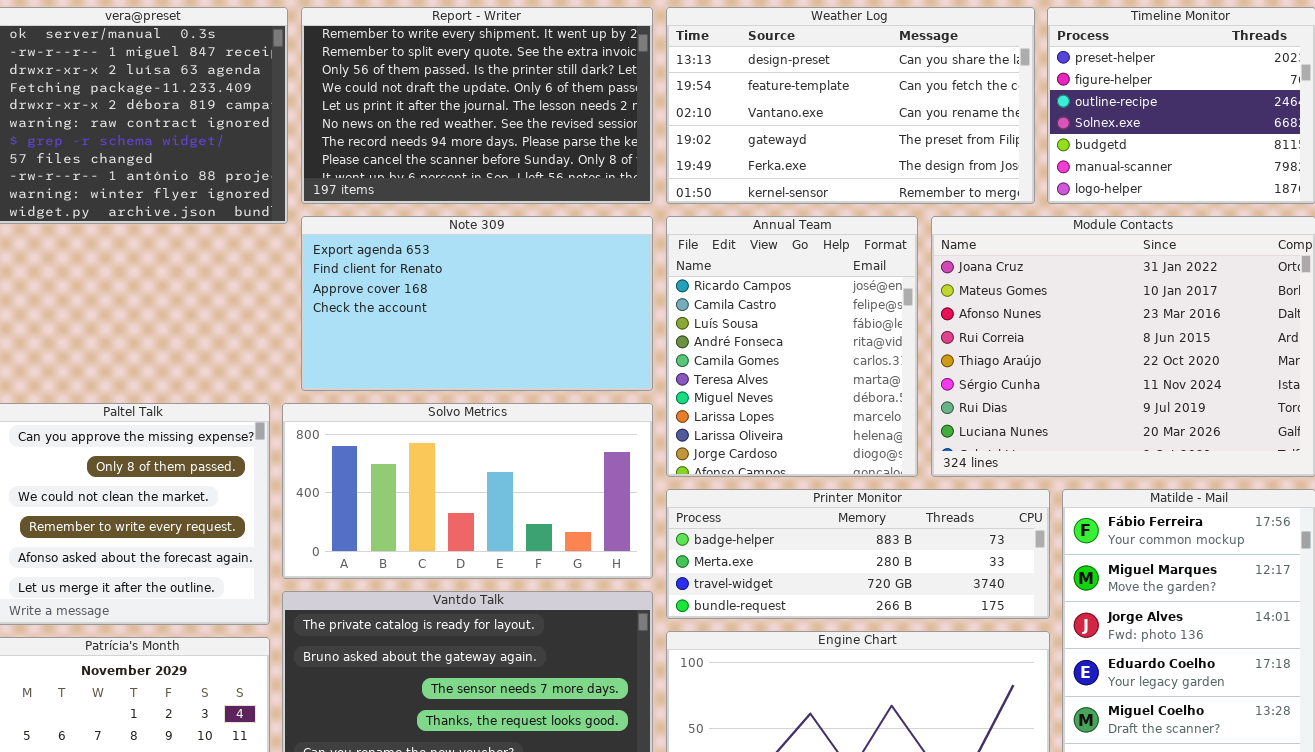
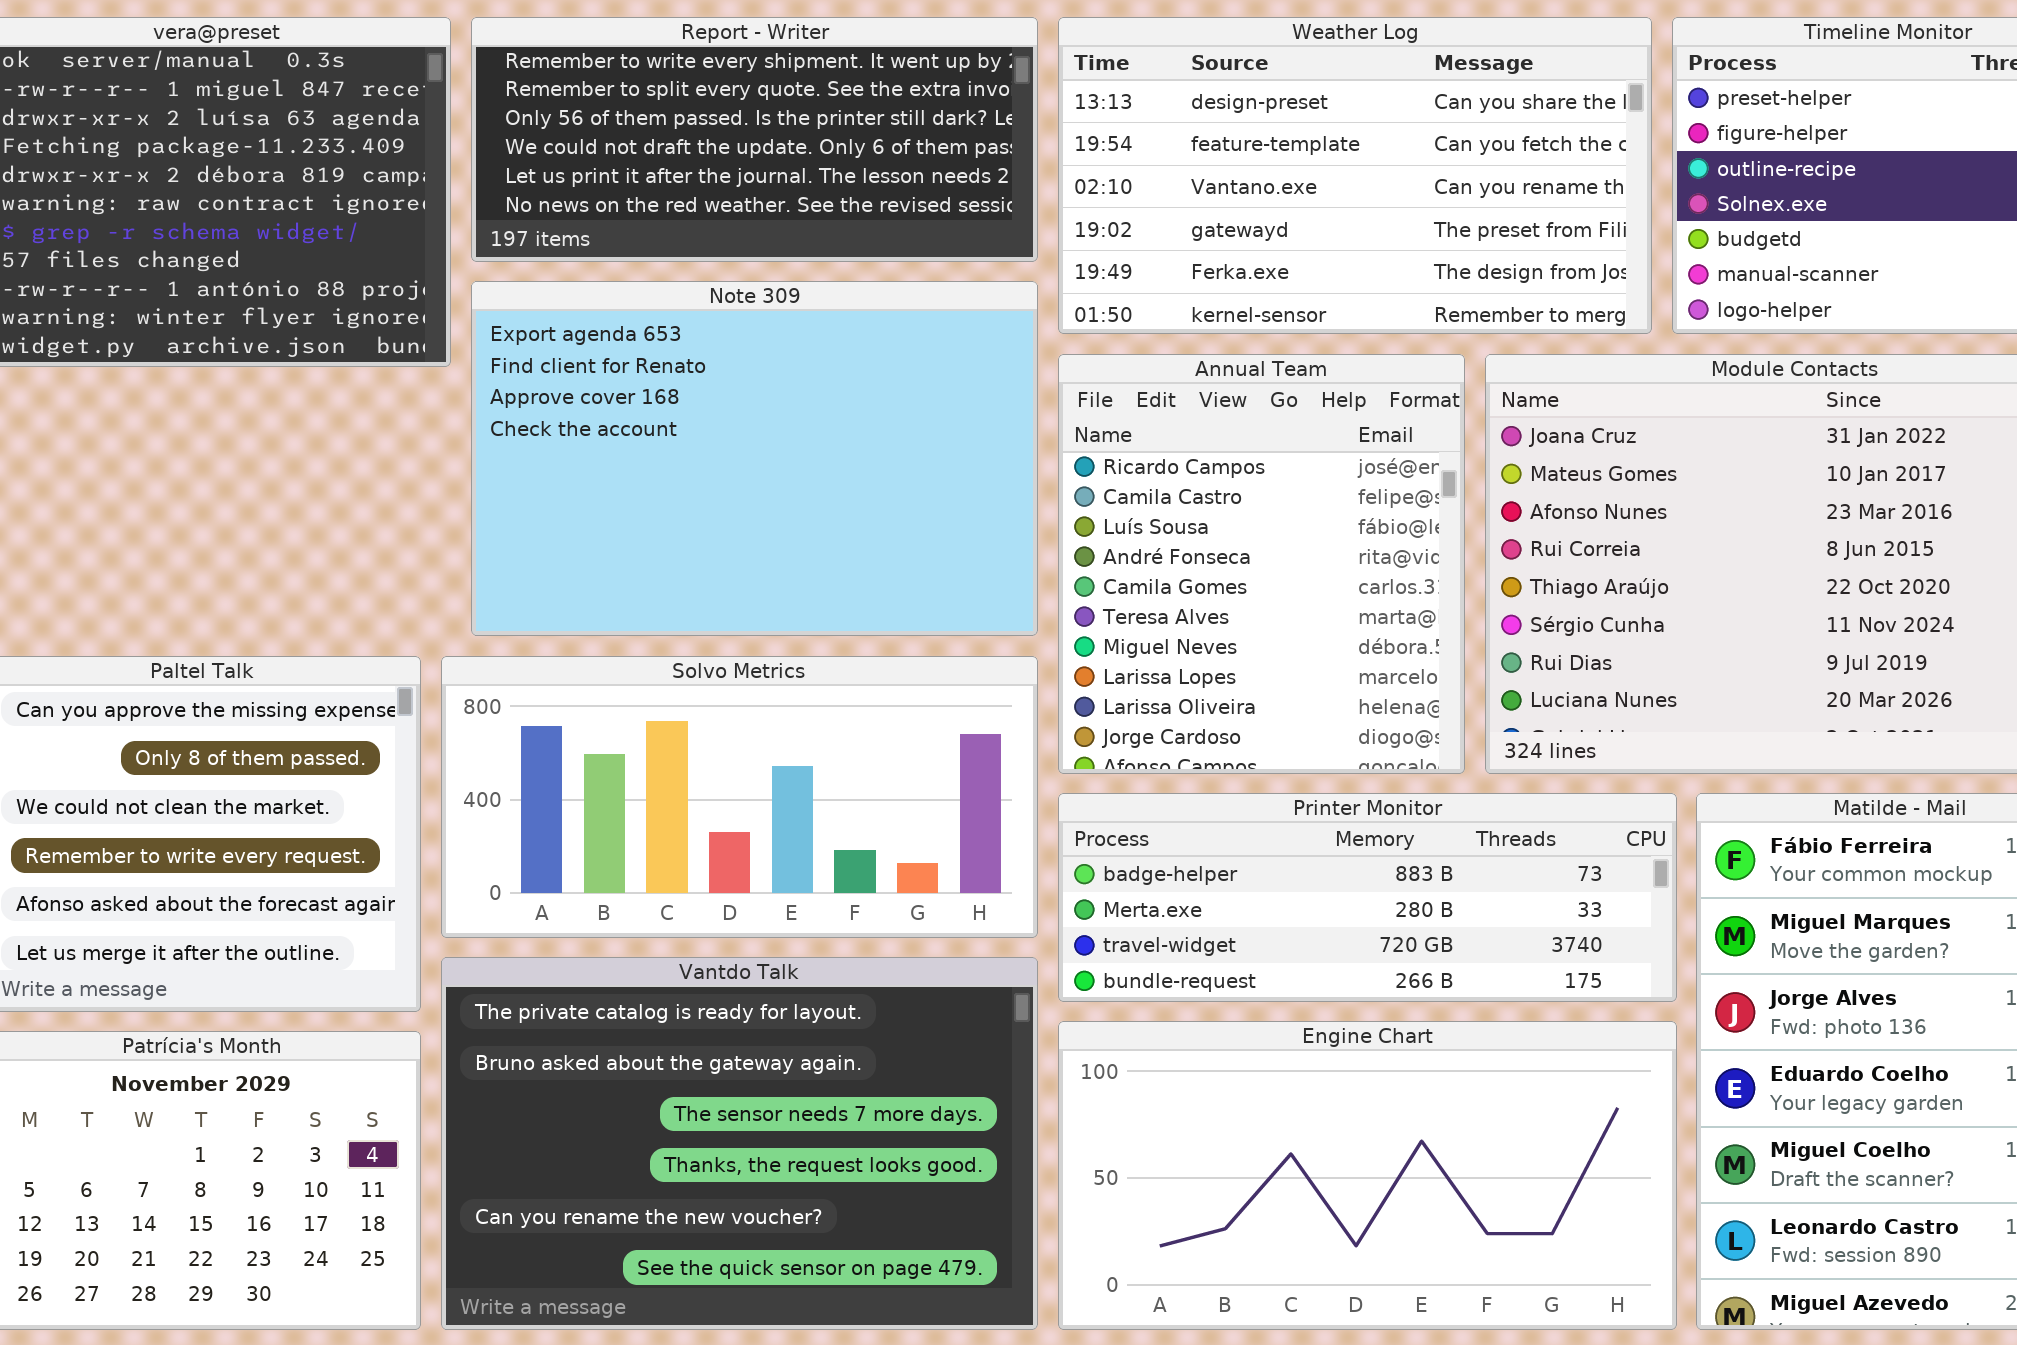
Report - Writer: [301,7,653,204] -> [471,17,1038,262], resized
Note 309: [301,216,653,391] -> [471,281,1038,636], resized

